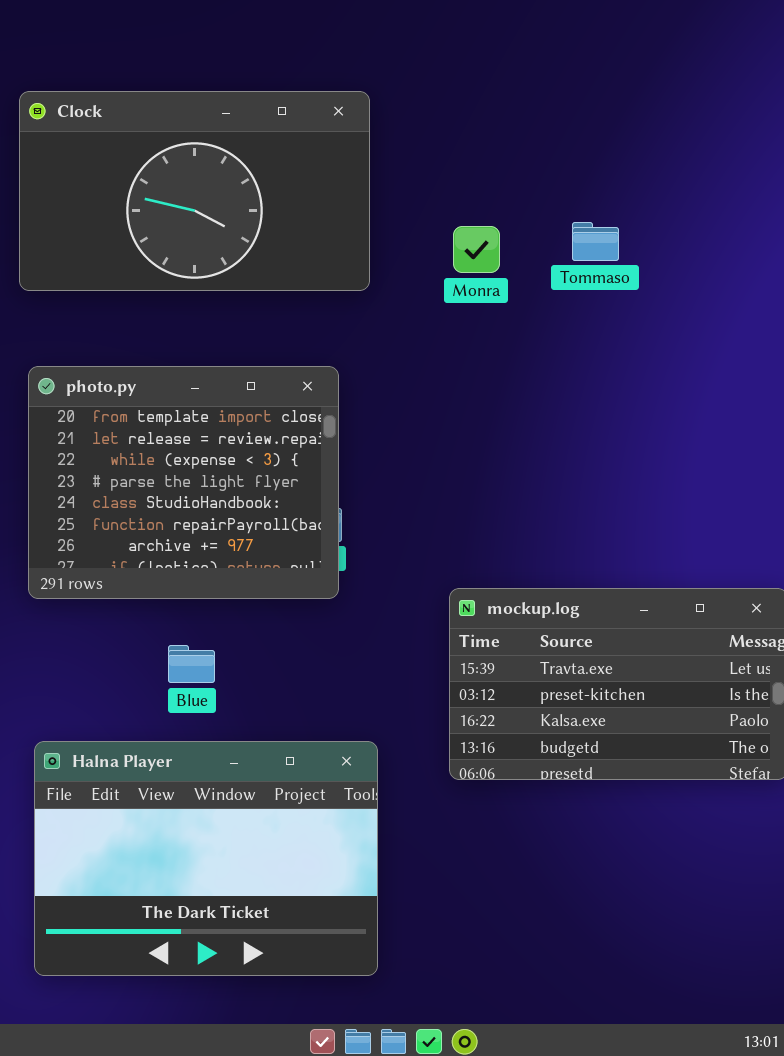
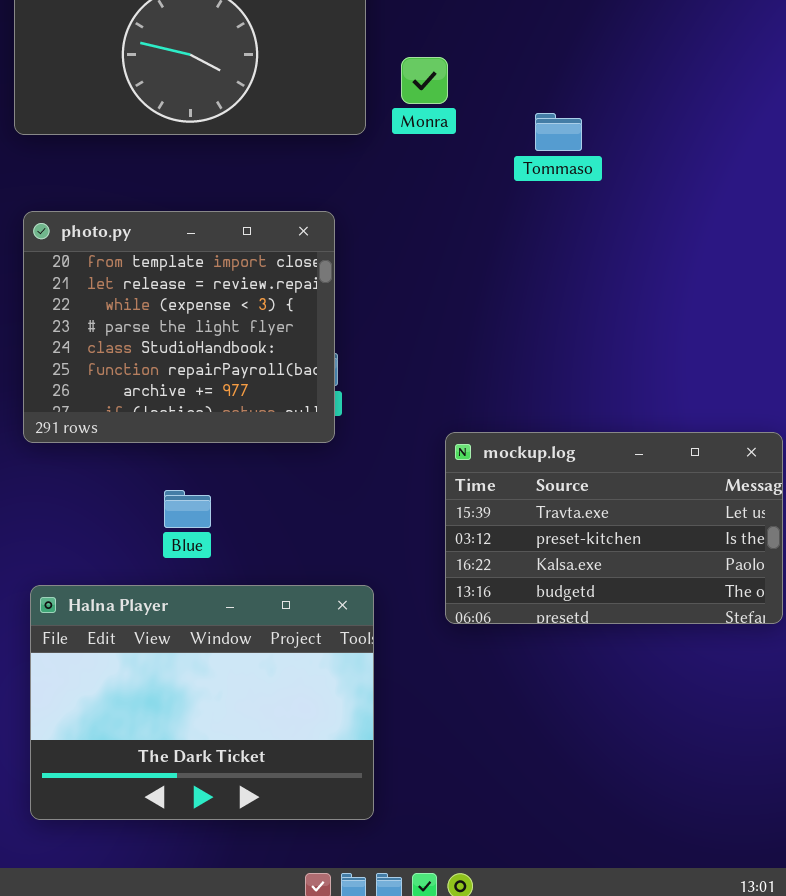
Tommaso: [572,222,619,261] -> [535,113,582,151], moved
Monra: [453,226,500,273] -> [401,57,448,104], moved

